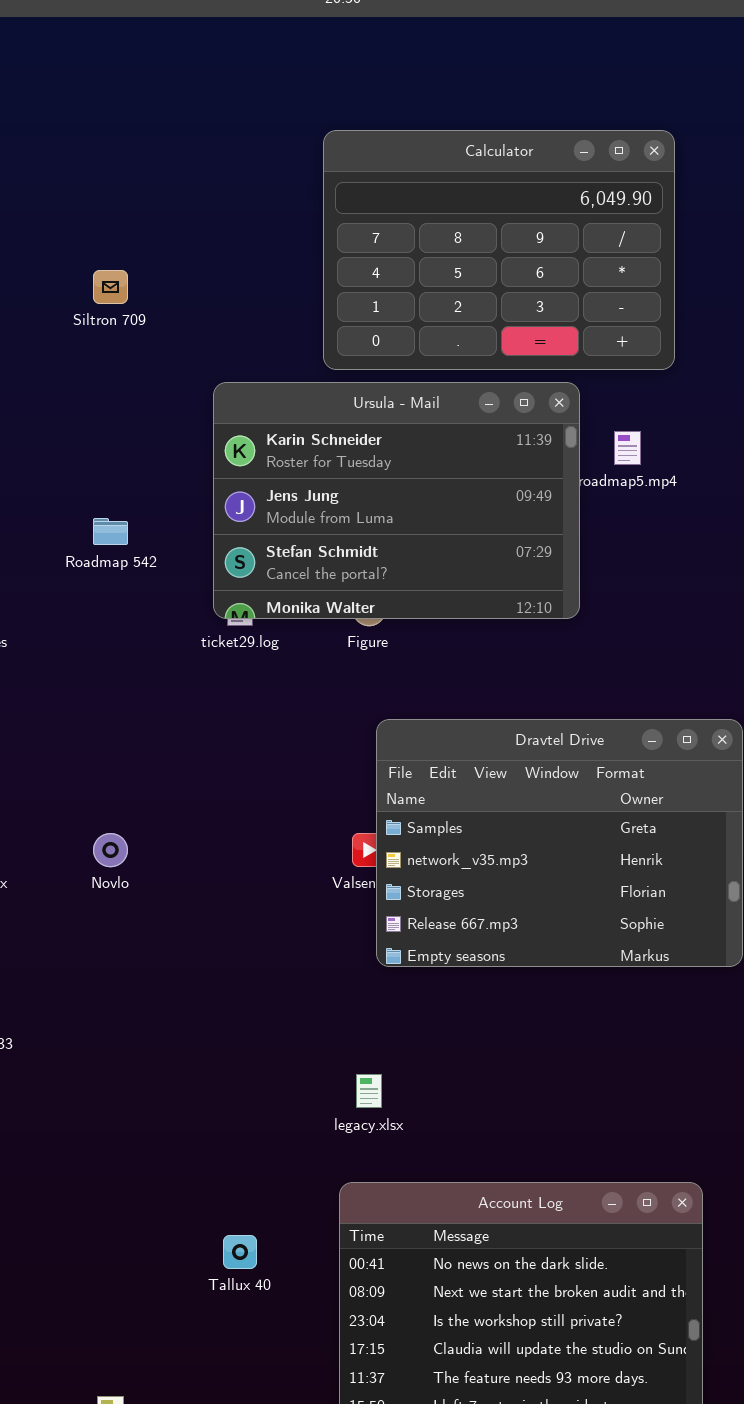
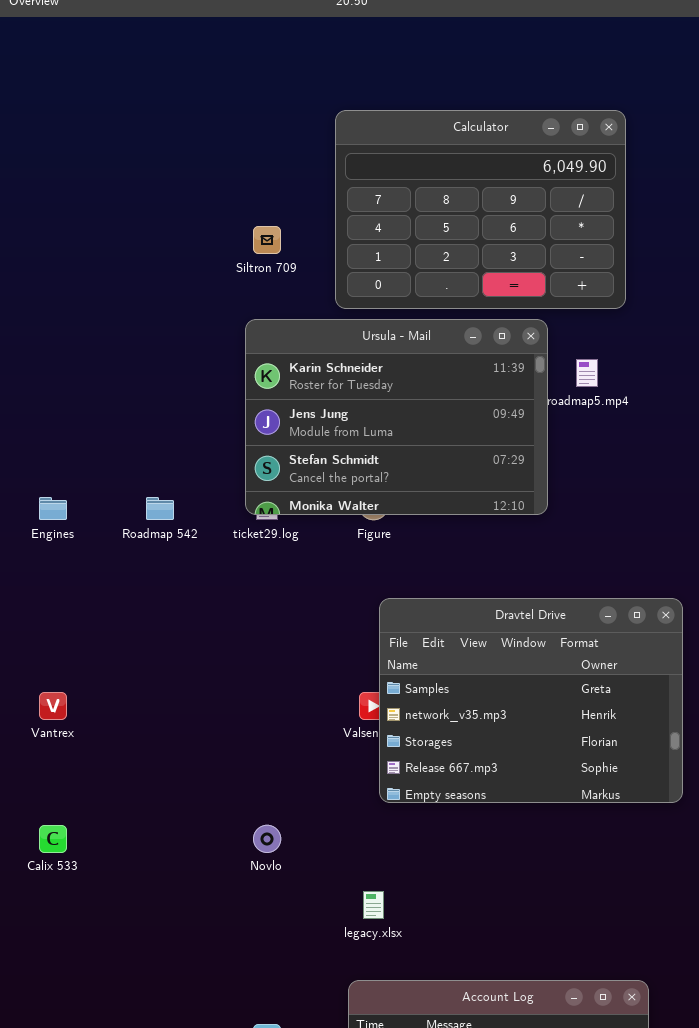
Siltron 709: [93,270,128,304] -> [253,226,281,254], moved
Roadmap 542: [93,518,128,545] -> [146,497,174,520], moved
Novlo: [93,833,128,867] -> [253,825,281,853], moved

